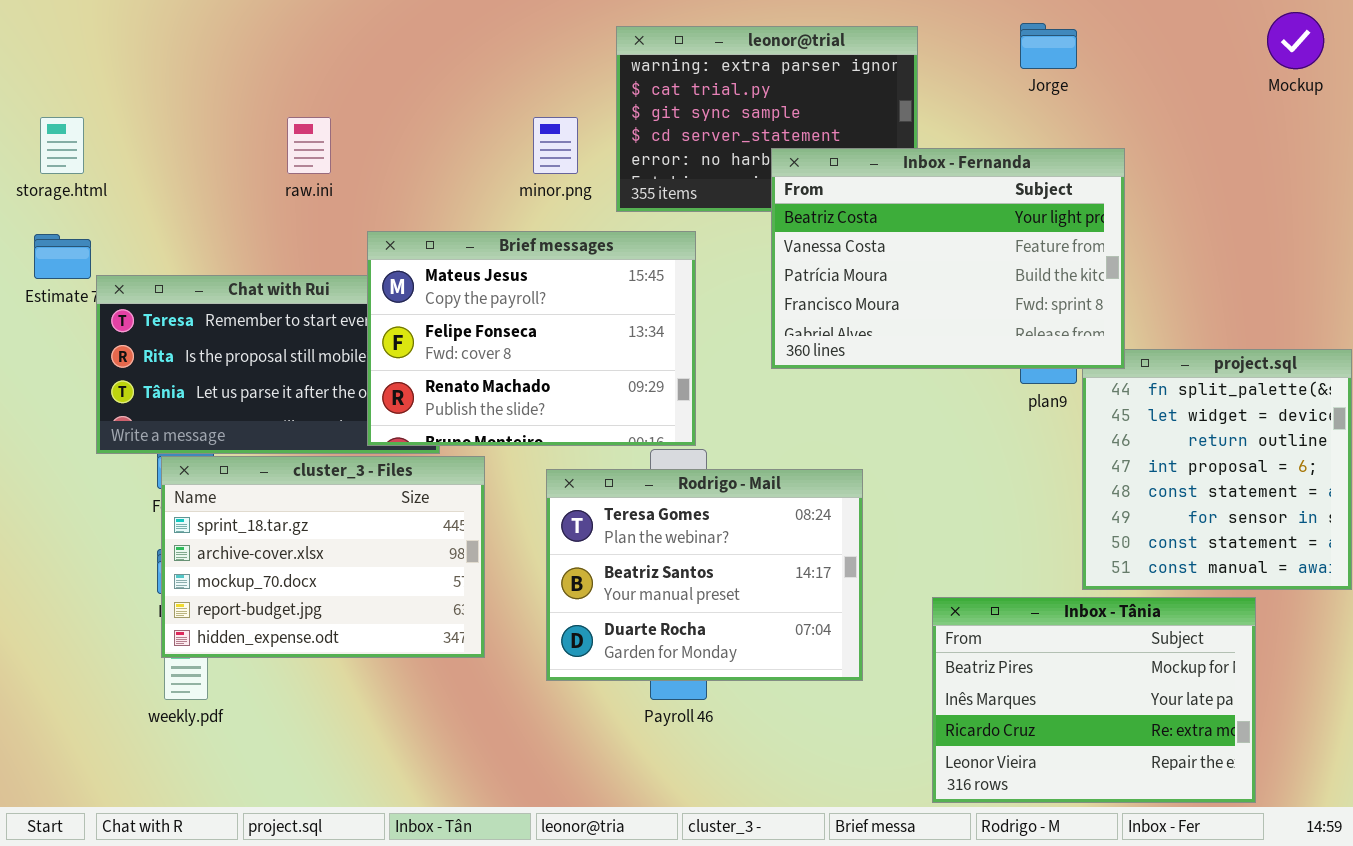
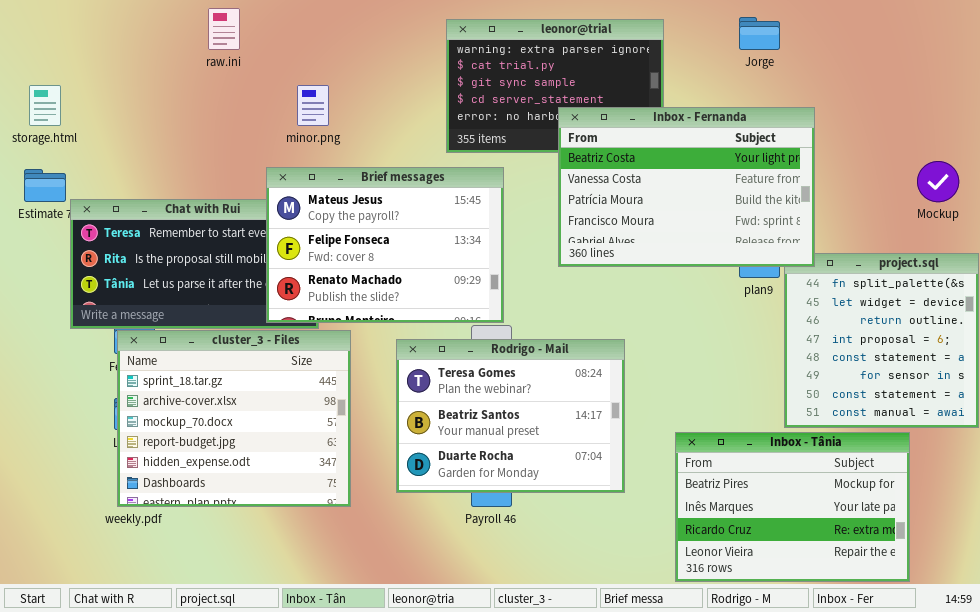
Mockup: [1267,12,1324,69] -> [917,161,959,202], moved
raw.ini: [287,117,331,174] -> [208,8,240,50], moved
minor.png: [533,117,578,174] -> [297,85,329,126], moved
cluster_3 - Files: [161,456,485,658] -> [117,330,351,507], resized

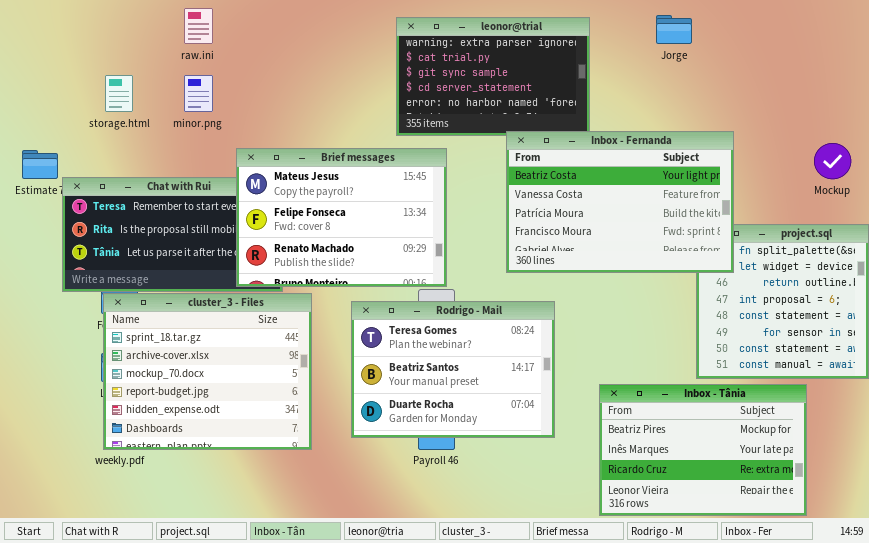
storage.html: [29,85,61,126] -> [105,75,133,112], moved
minor.png: [297,85,329,126] -> [184,75,213,112], moved
Inbox - Fernanda: [558,107,815,267] -> [506,131,734,273], moved

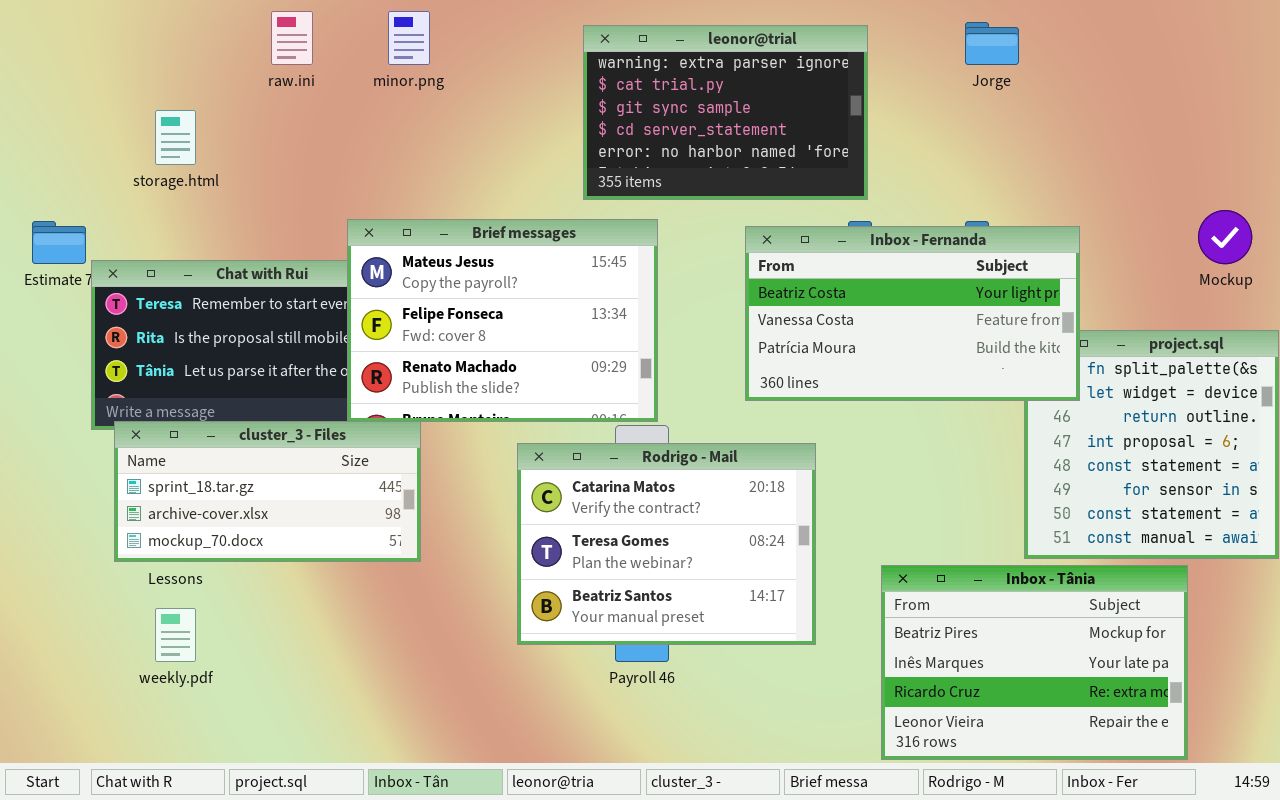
minor.png: [184,75,213,112] -> [388,11,430,65], moved
Inbox - Fernanda: [506,131,734,273] -> [745,226,1080,401], resized
cluster_3 - Files: [103,293,312,450] -> [114,421,421,562], moved, resized
Rodrigo - Mail: [351,301,555,438] -> [517,443,816,645], scrolled up 1 row

